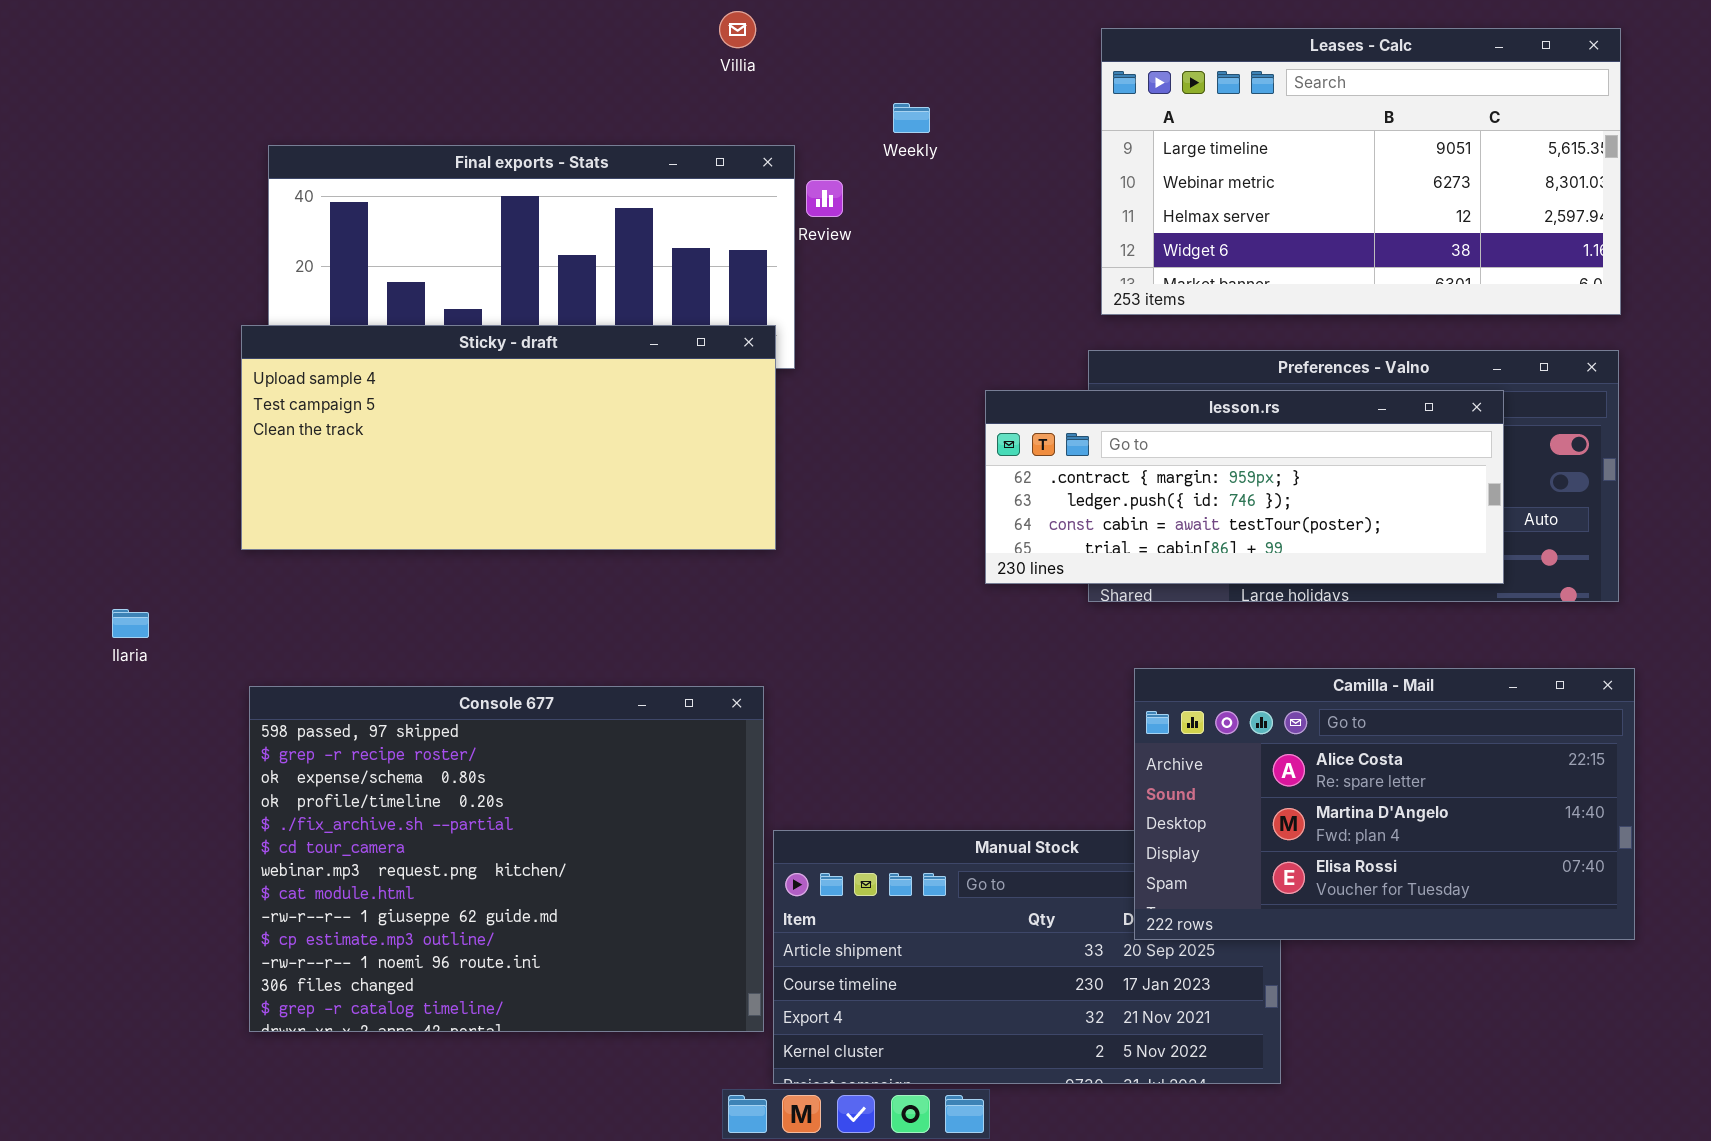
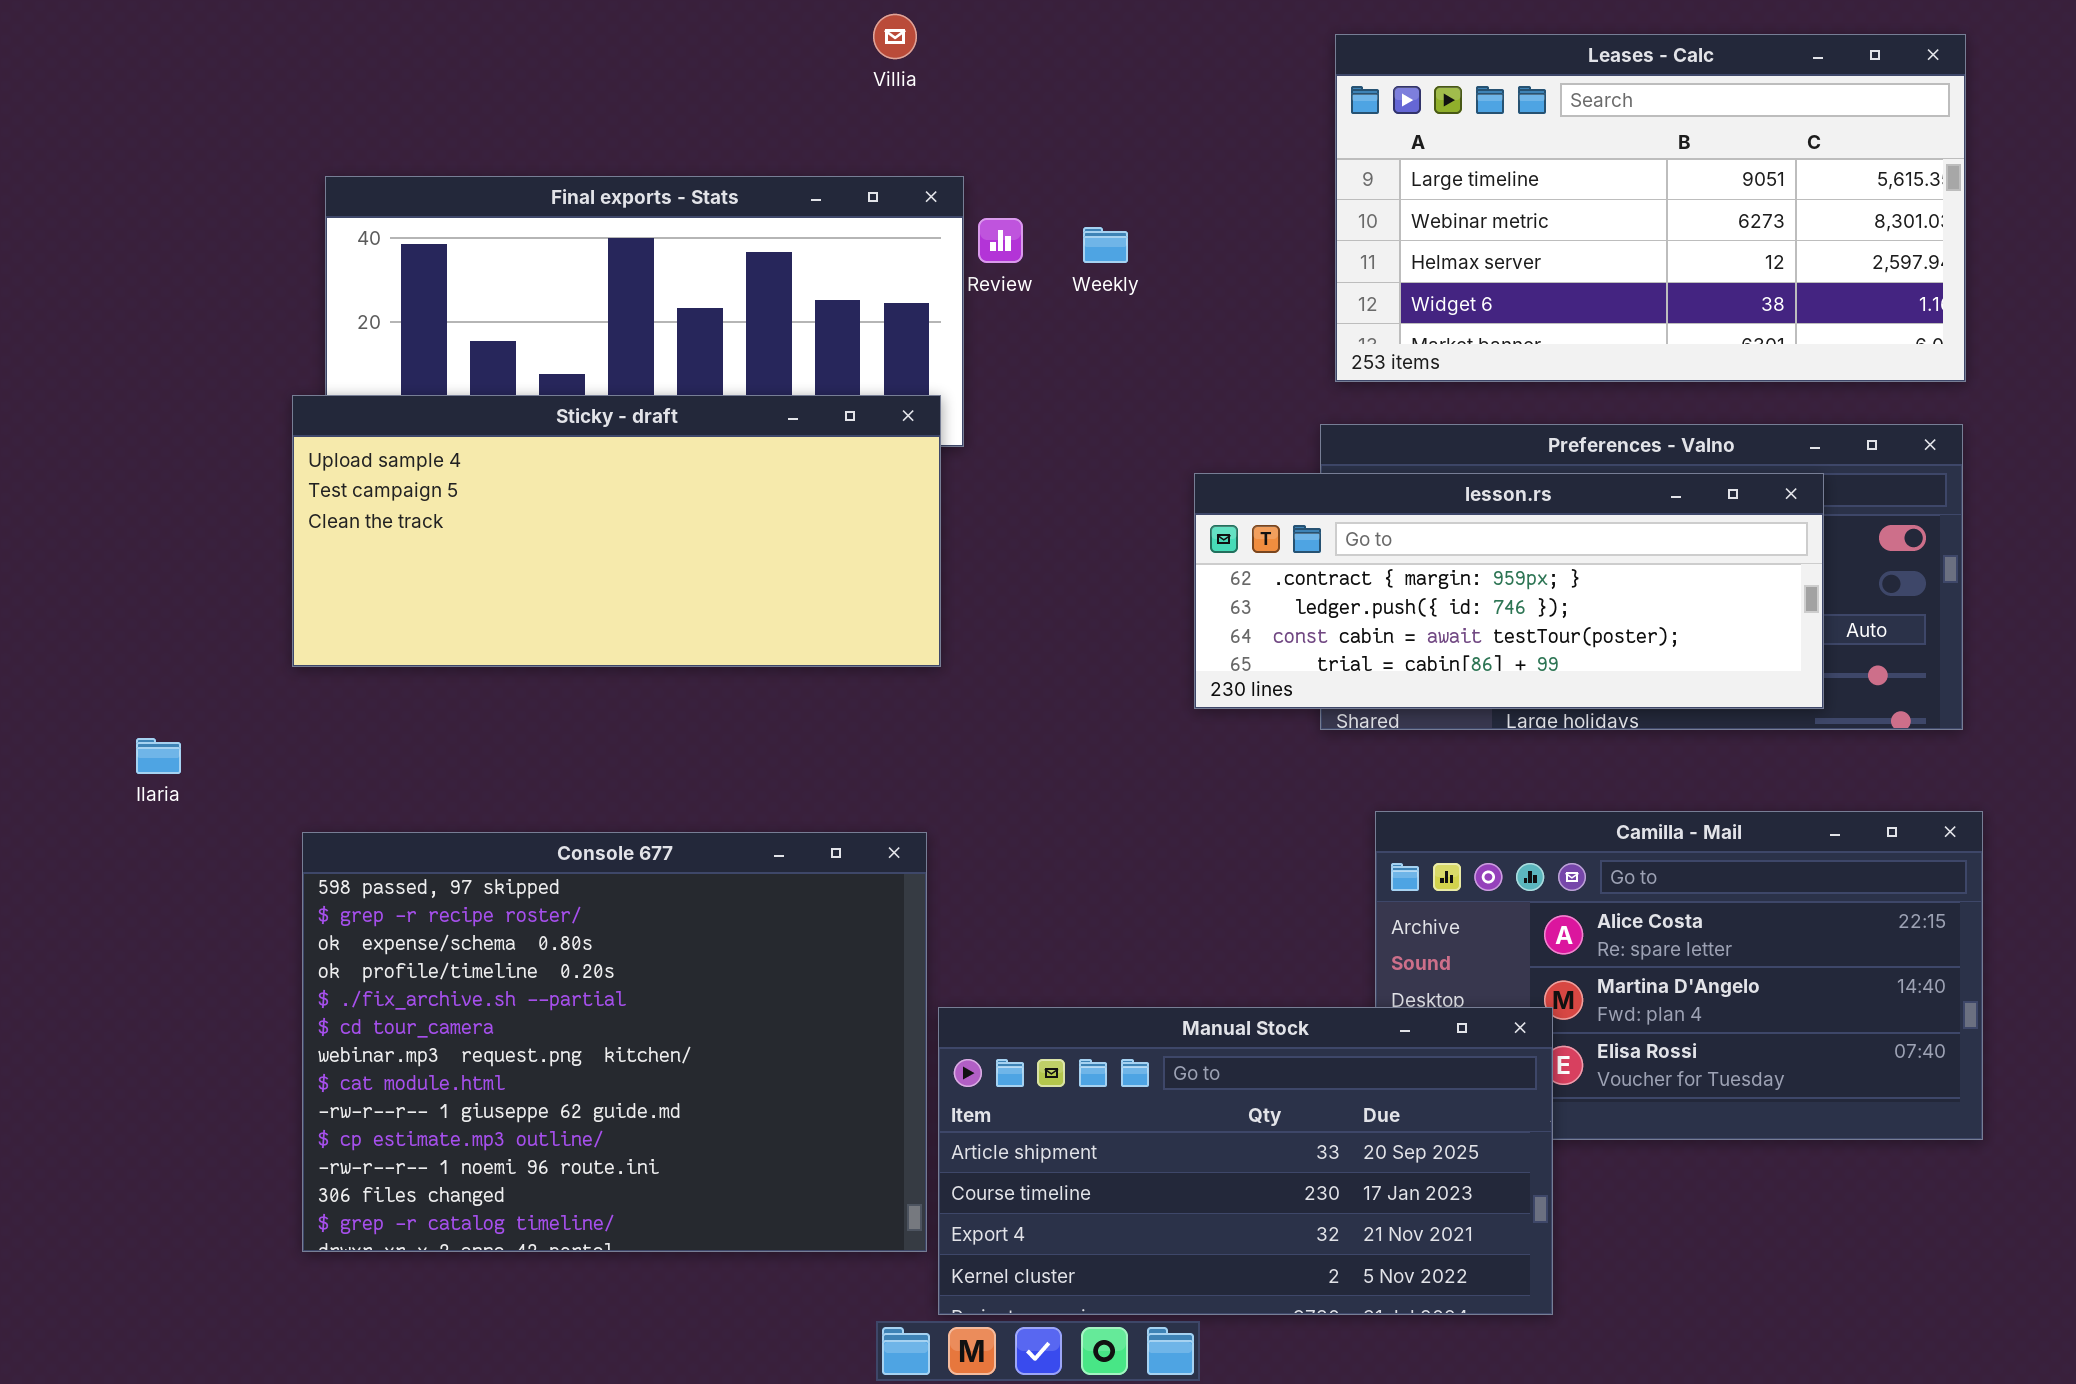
Weekly: [893,103,930,133] -> [1083,227,1128,263], moved
Manual Stock: [773,830,1281,1084] -> [938,1007,1553,1315], raised

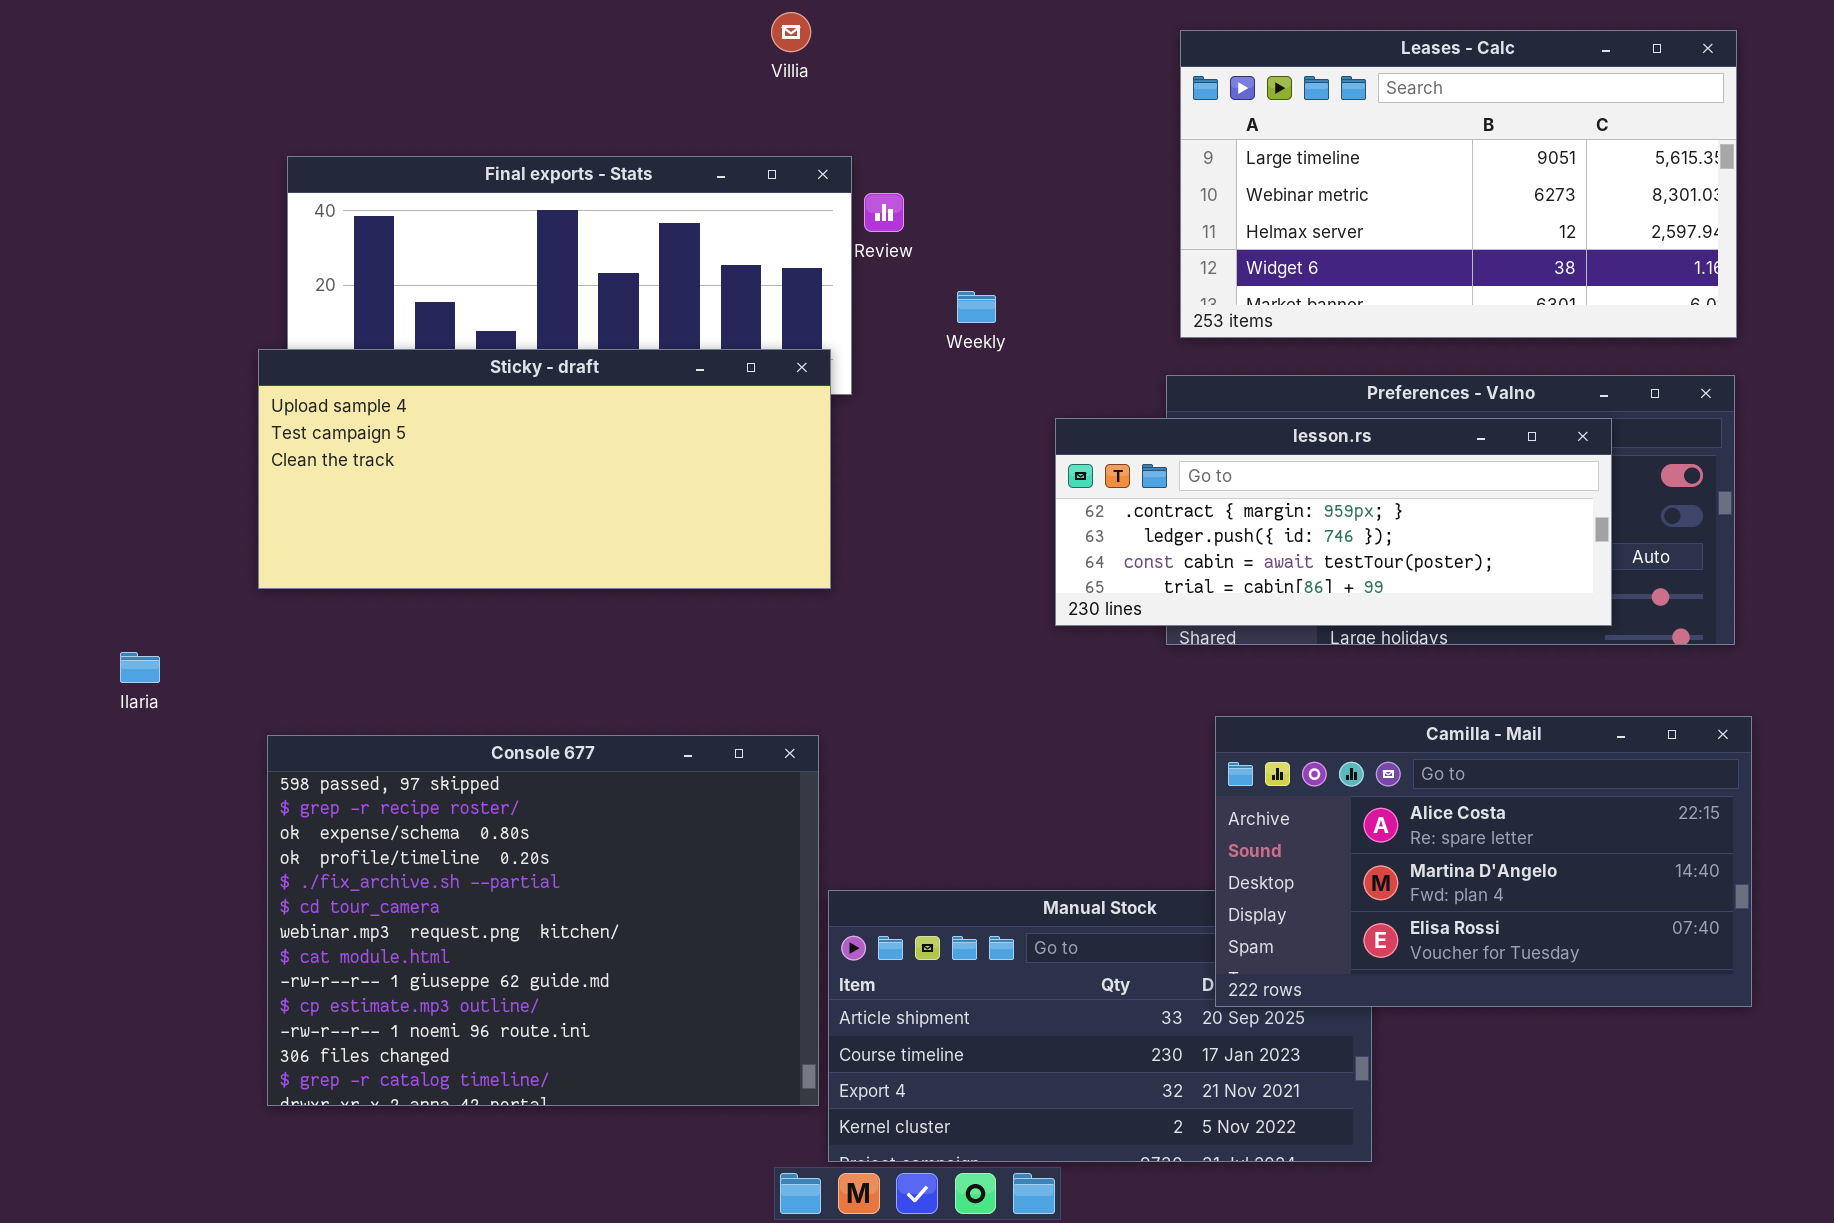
Weekly: [1083,227,1128,263] -> [957,291,996,323], moved
Camilla - Mail: [1375,811,1983,1140] -> [1215,716,1752,1007], raised

